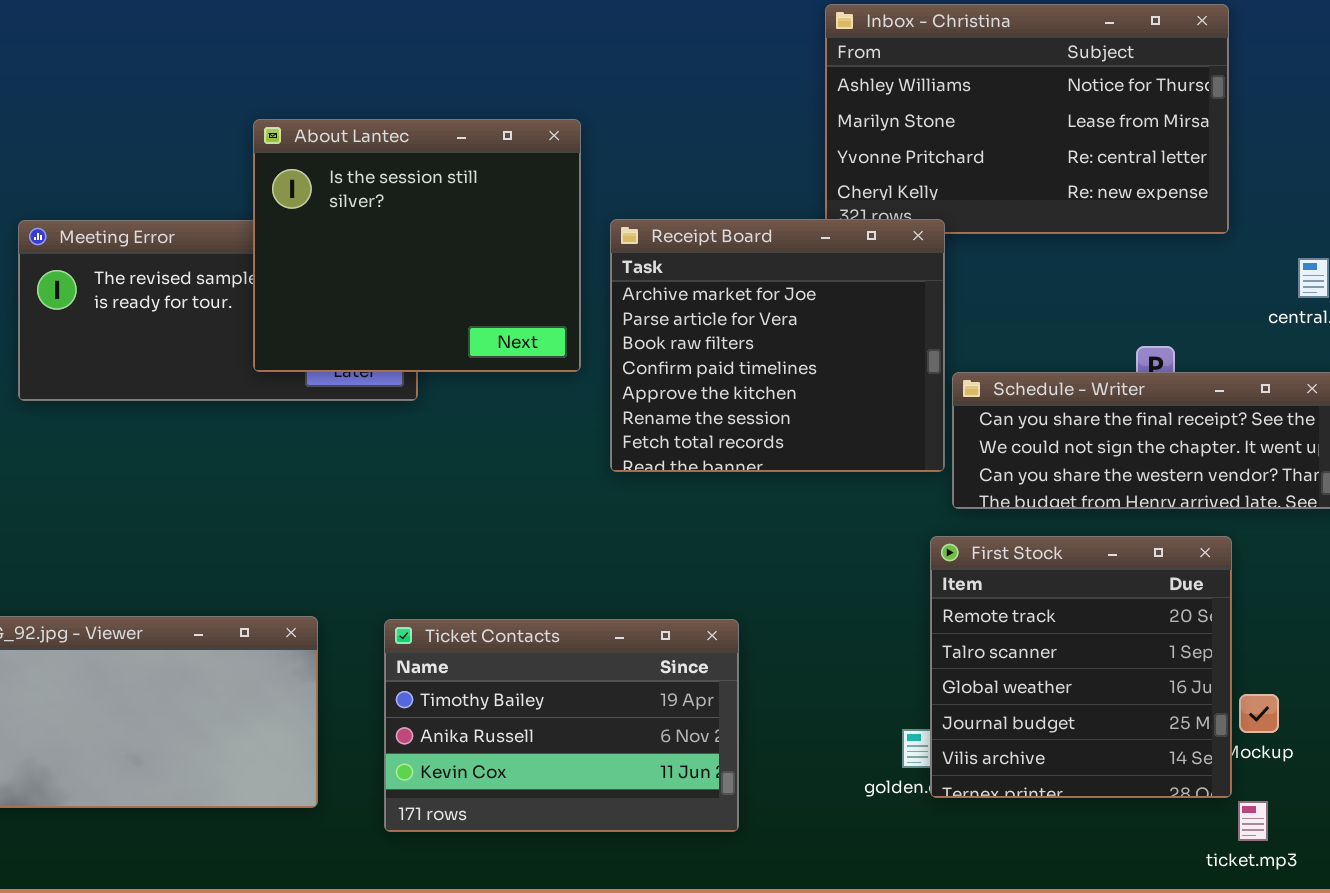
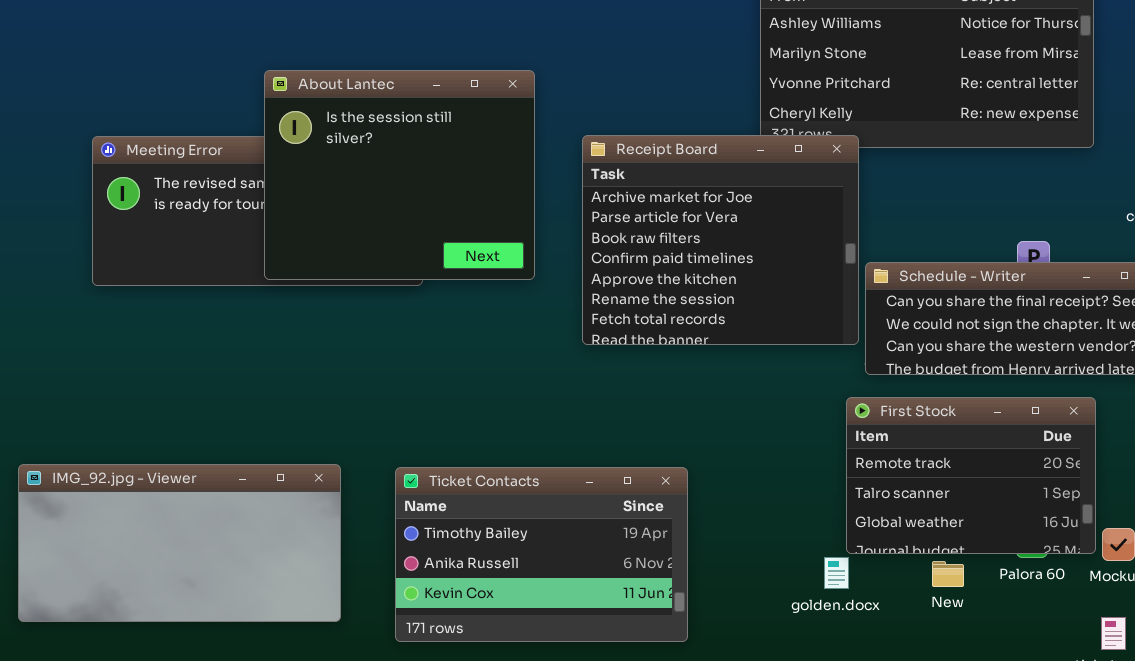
About Lantec: [253,119,581,372] -> [264,70,535,280], moved
First Stock: [930,536,1232,798] -> [846,397,1096,554], resized

